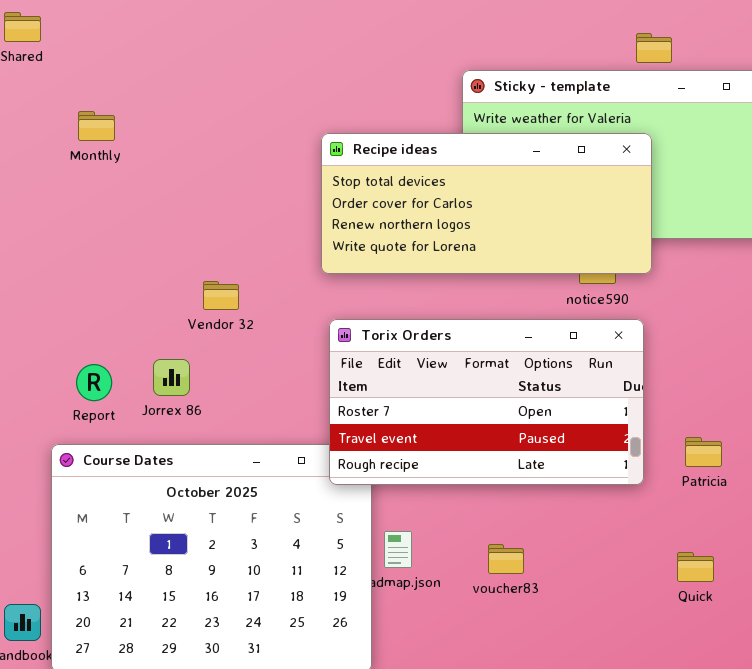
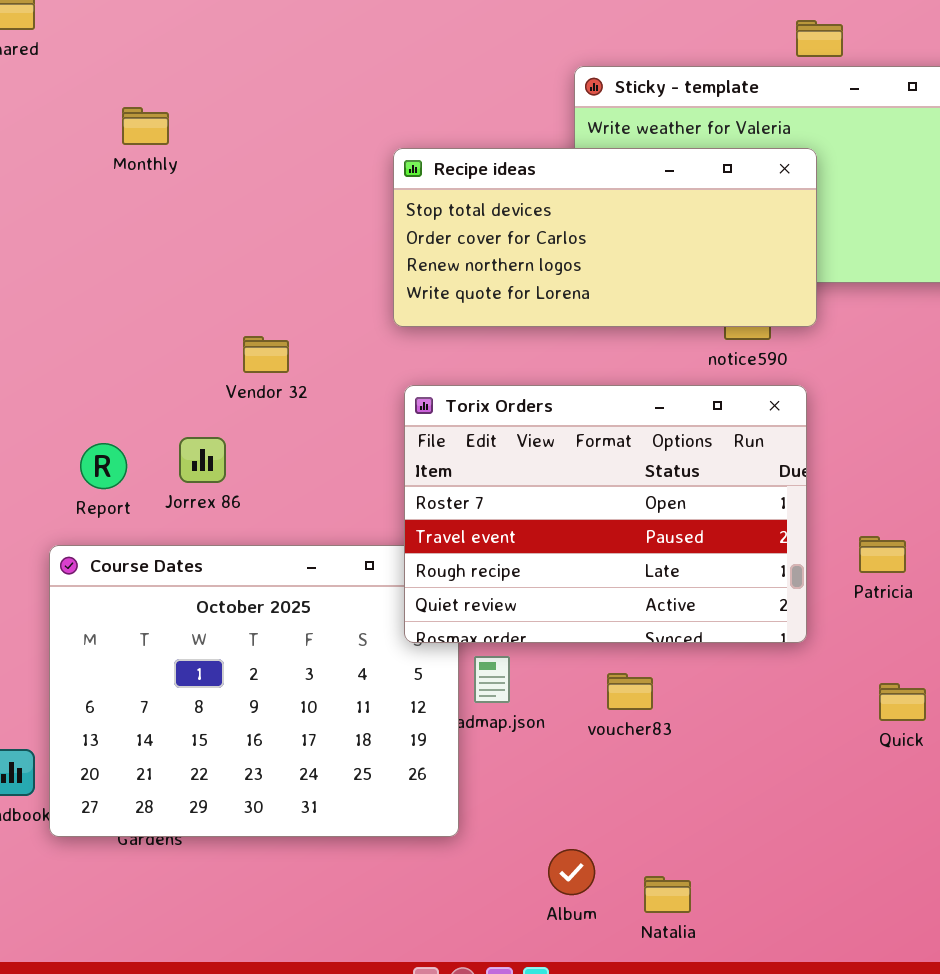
Monthly: [78,111,115,141] -> [122,107,169,145], moved
Torix Orders: [329,319,644,485] -> [404,385,807,643], resized
Quick: [677,552,714,582] -> [879,683,926,721], moved

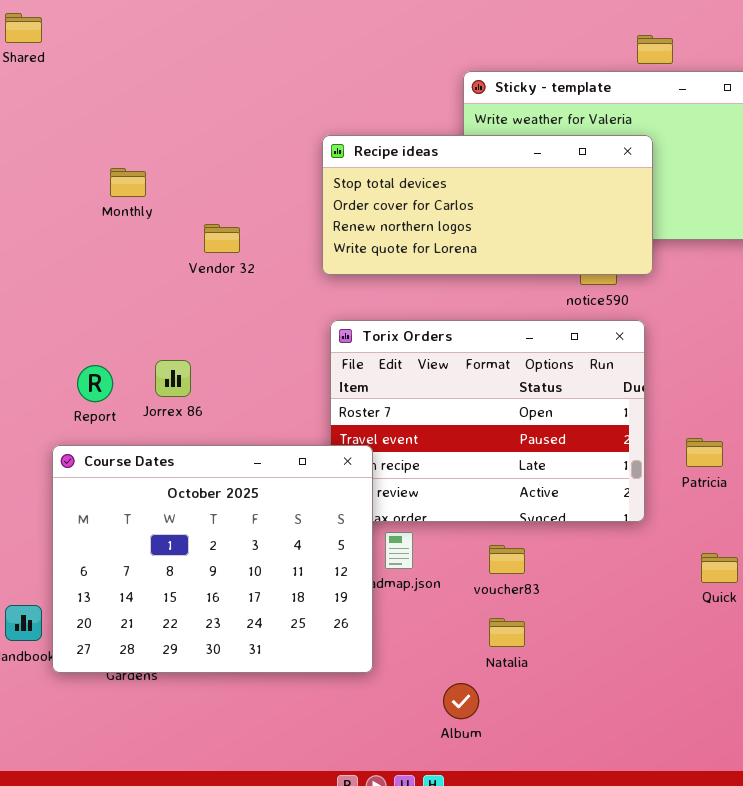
Monthly: [122,107,169,145] -> [110,168,146,197], moved
Vendor 32: [243,336,289,373] -> [204,224,240,253], moved
Course Dates: [49,545,459,837] -> [52,445,373,673], raised
Natalia: [644,876,691,913] -> [489,618,525,647], moved

